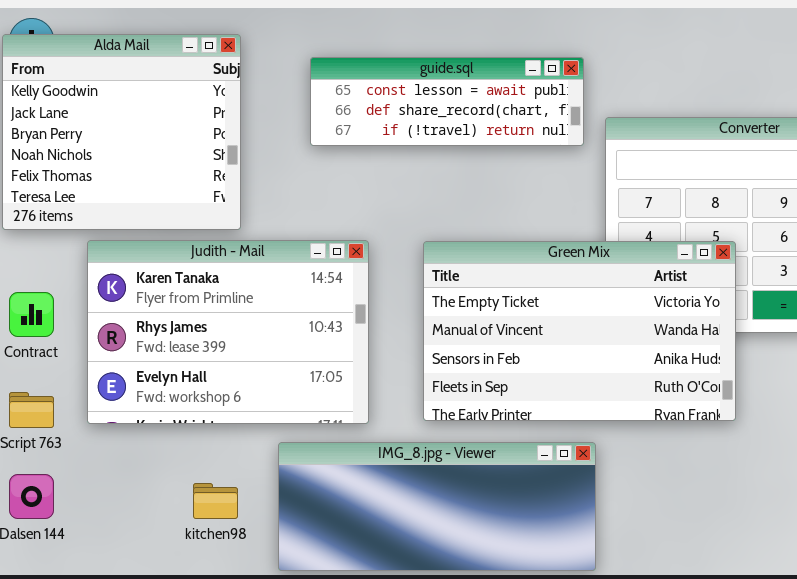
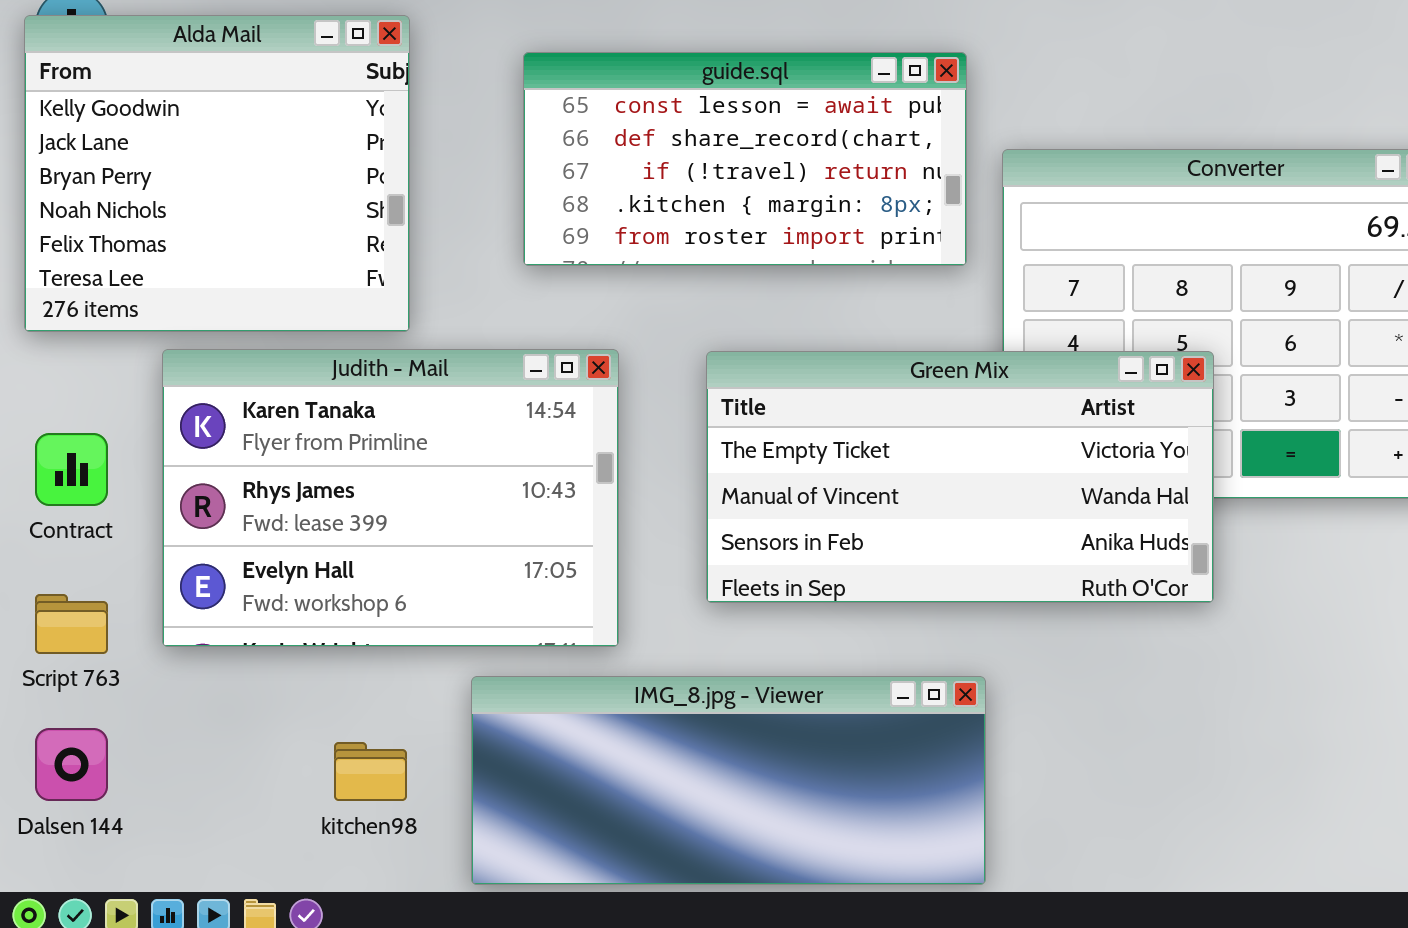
guide.sql: [310,57,584,146] -> [523,52,967,266], resized
Green Mix: [423,241,736,421] -> [706,351,1214,603], resized

